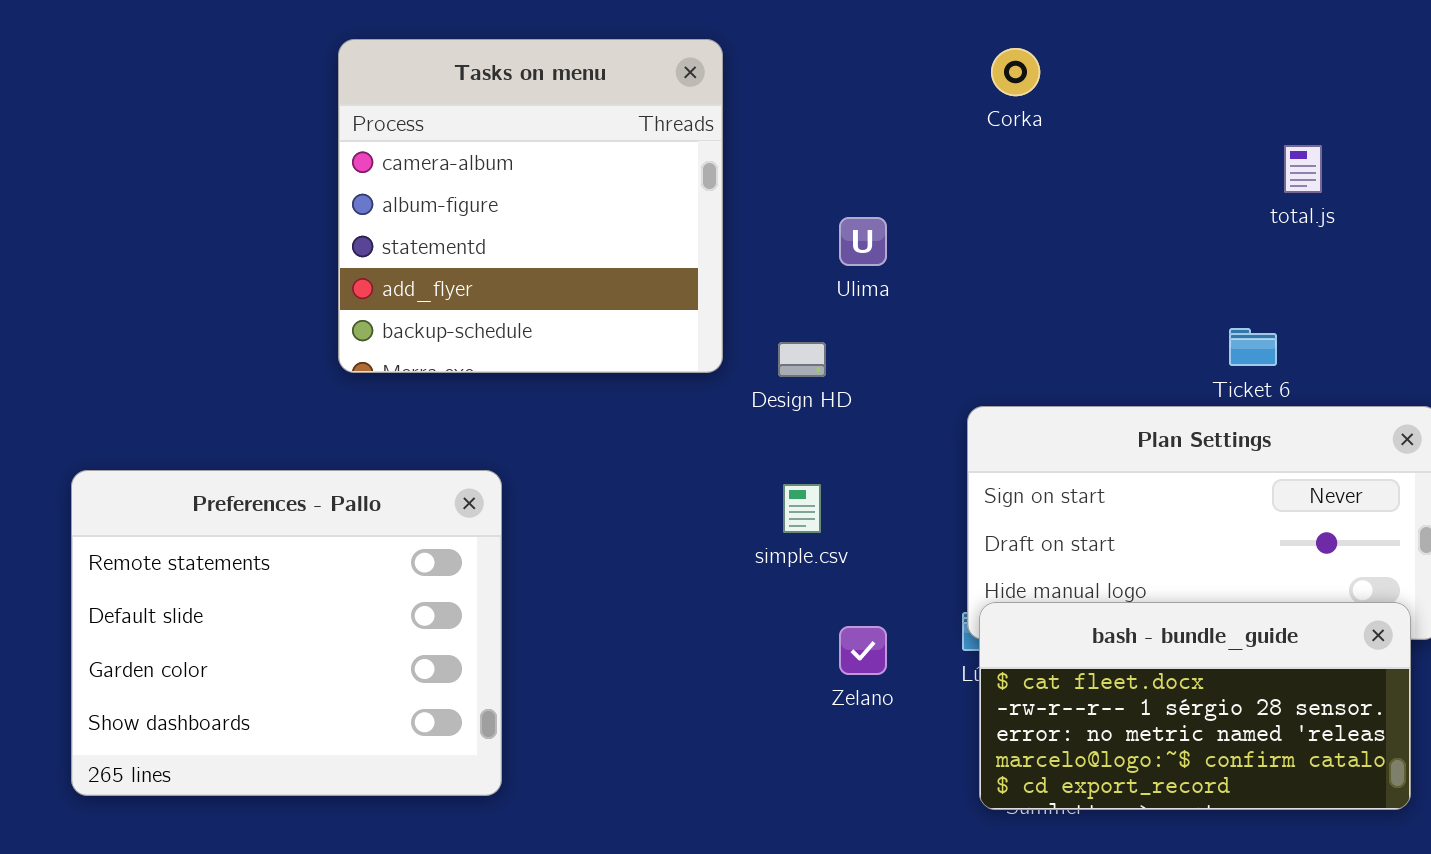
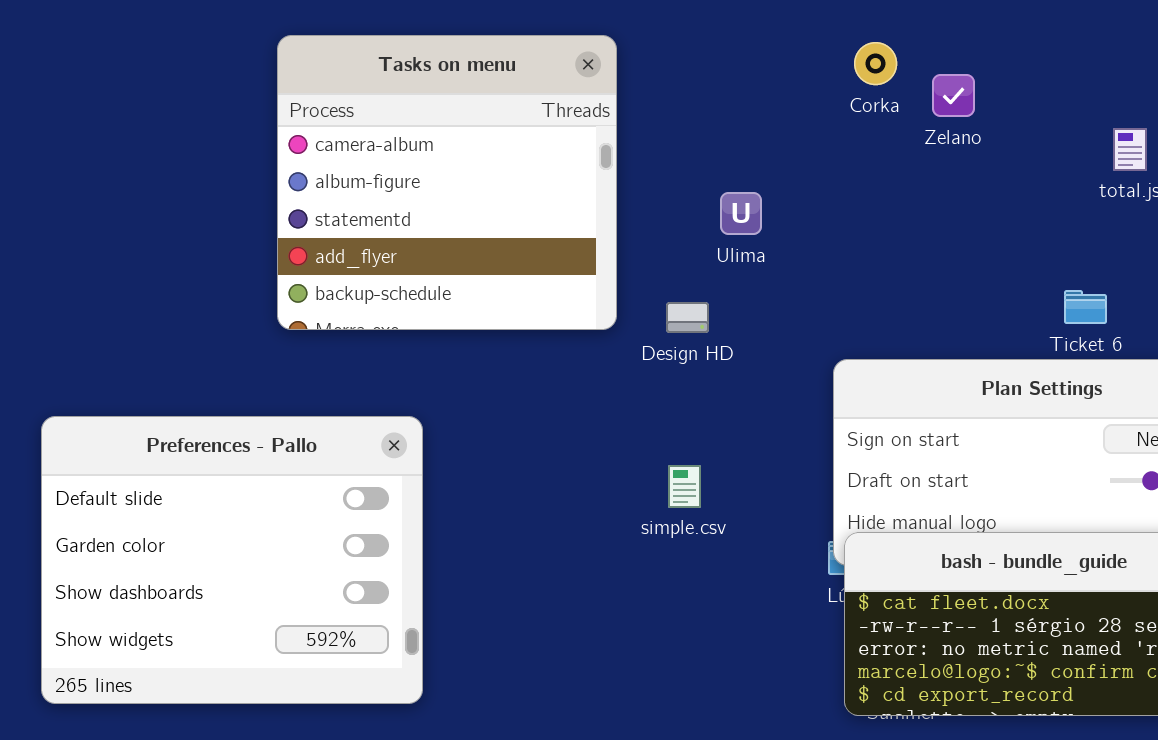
Preferences - Pallo: [71,470,502,796] -> [41,416,423,704], scrolled down 1 row
simple.csv: [783,484,821,533] -> [668,465,701,508], moved
Zelano: [839,626,887,675] -> [932,74,975,117], moved

